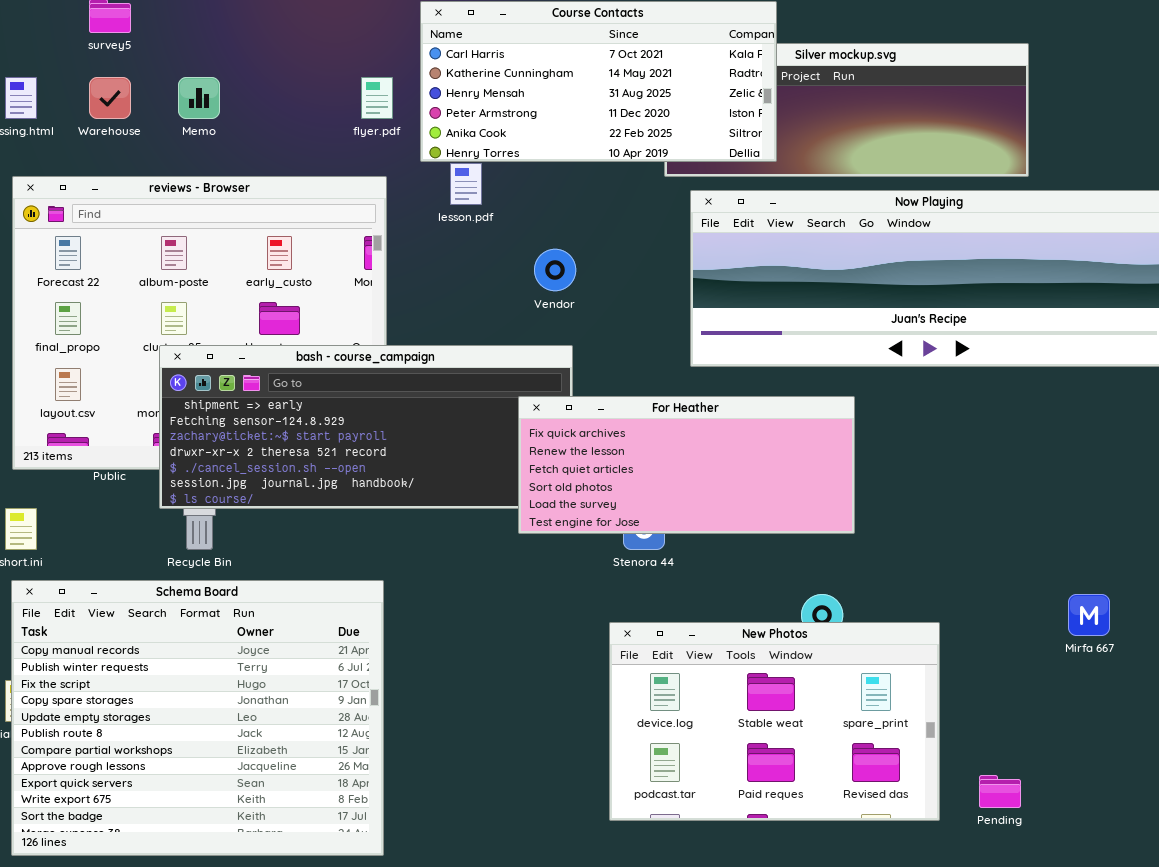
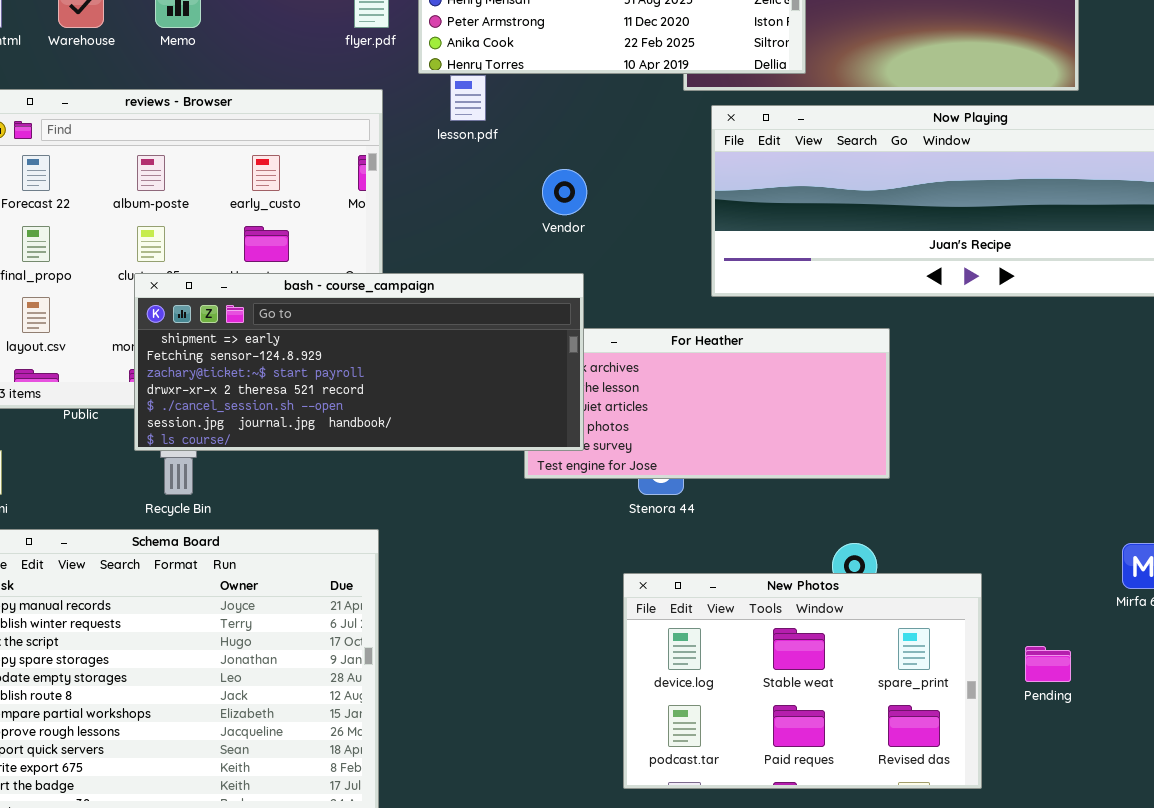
bash - course_campaign: [159,345,573,509] -> [134,273,584,451], raised
Pending: [979,775,1021,808] -> [1025,646,1071,682], moved

